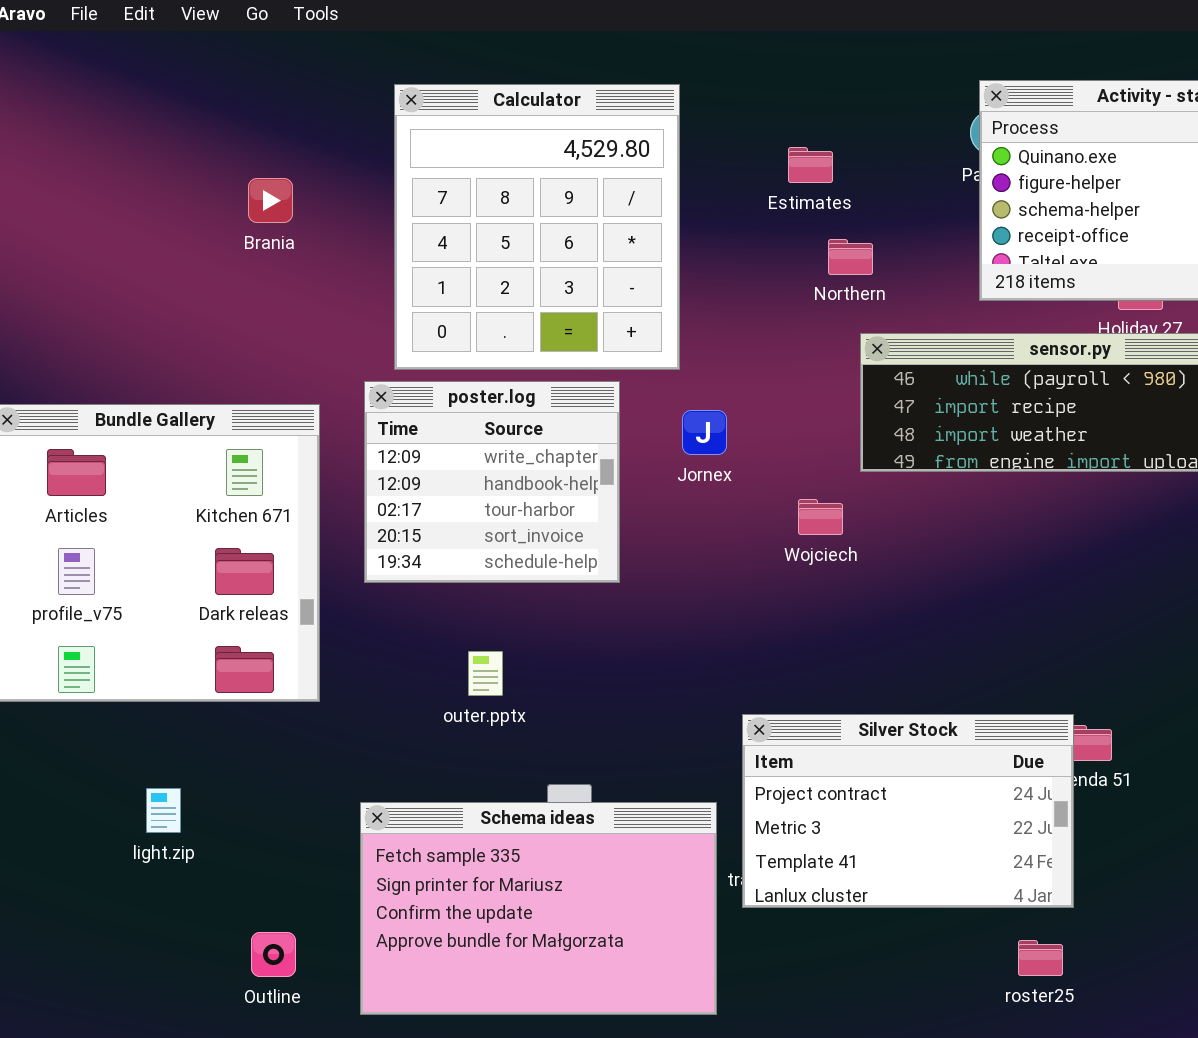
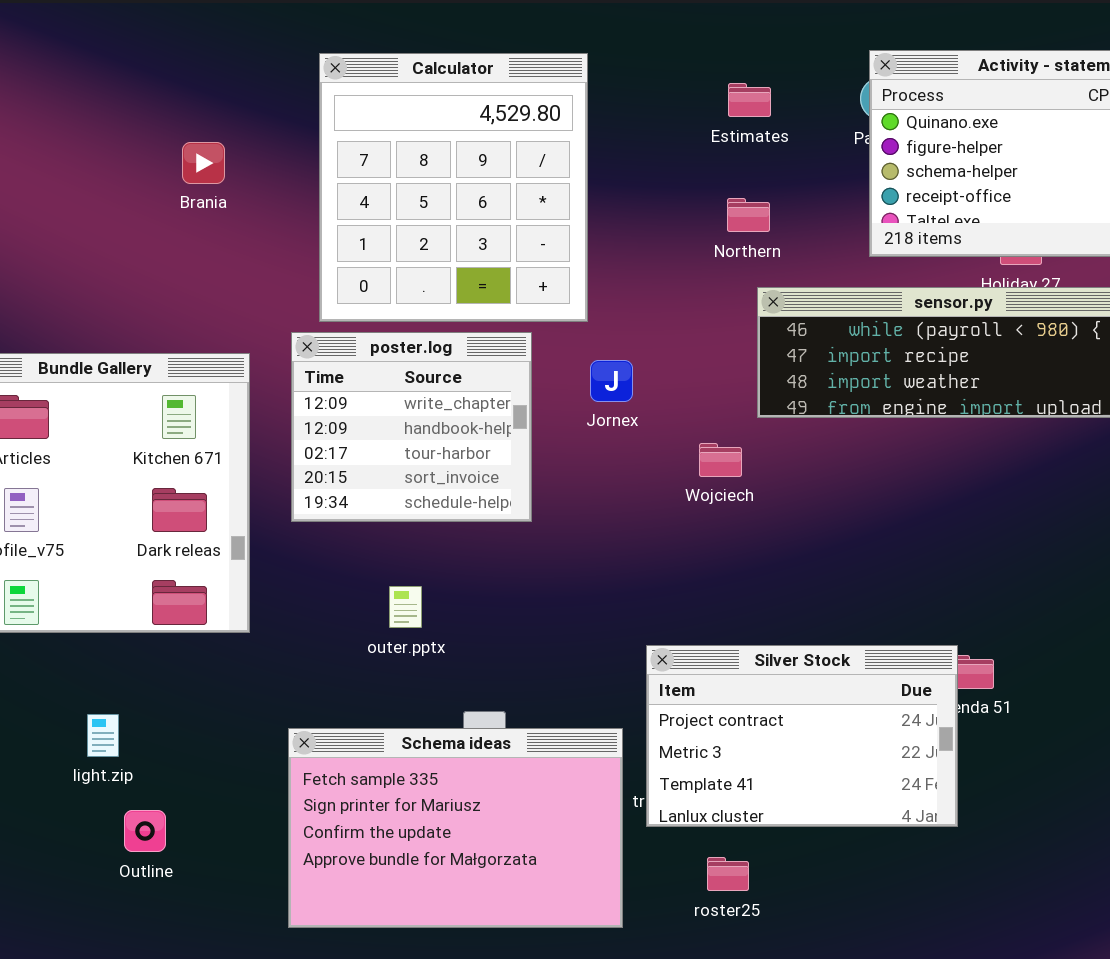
Estimates: [788,147,833,183] -> [728,83,771,117], moved
Outline: [251,932,296,977] -> [124,810,166,852], moved
roster25: [1018,940,1063,976] -> [707,857,749,891], moved

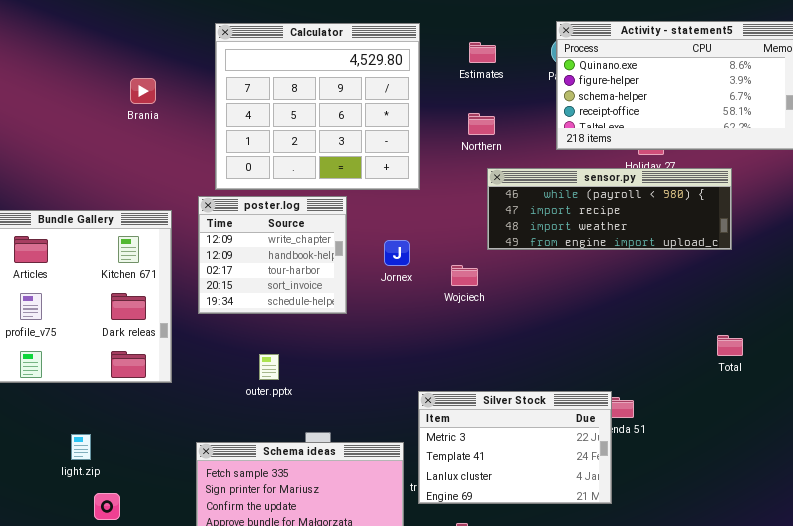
Calculator: [319,53,588,322] -> [215,23,420,190], resized
Jornex: [590,360,633,402] -> [384,240,410,266], moved
Silver Stock: [646,645,958,827] -> [418,391,612,504], scrolled down 1 row

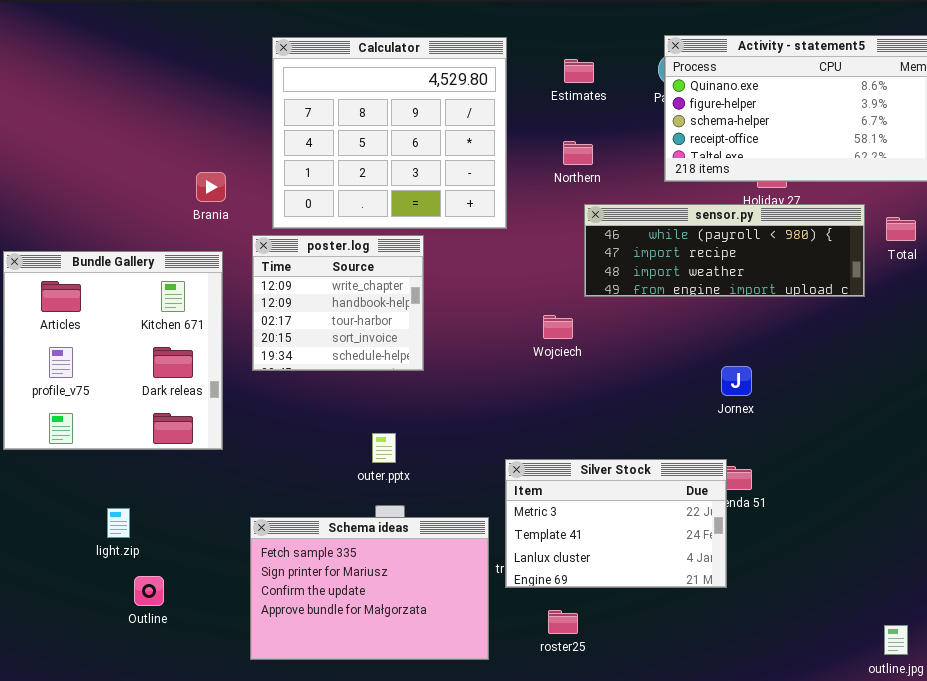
Brania: [130,78,156,104] -> [196,172,226,202], moved
Jornex: [384,240,410,266] -> [721,366,752,396], moved
Total: [717,335,743,356] -> [886,217,916,241], moved
outer.pptx: [259,354,279,380] -> [372,433,396,463], moved

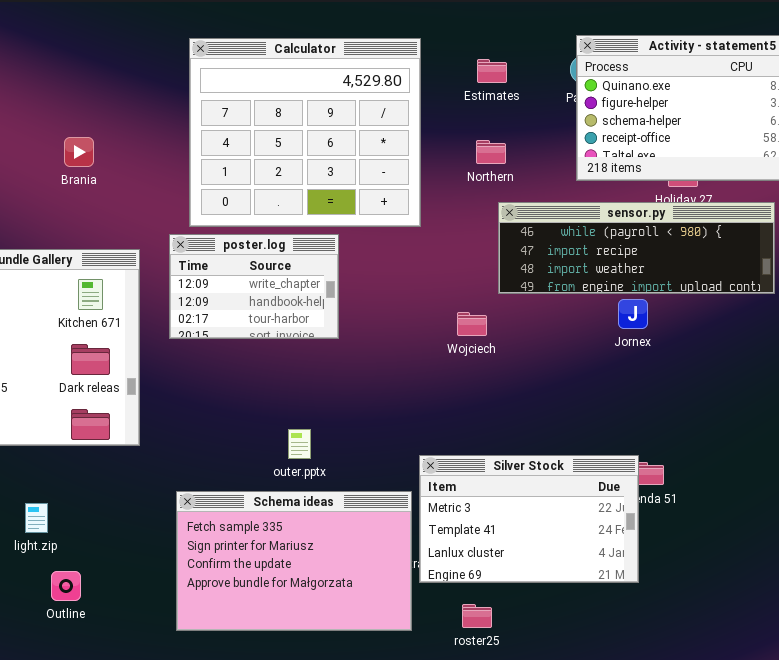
Brania: [196,172,226,202] -> [64,137,94,167], moved
poster.log: [252,235,424,371] -> [169,234,339,339], resized
Jornex: [721,366,752,396] -> [618,299,648,329], moved
Schema ideas: [250,517,489,660] -> [176,491,412,631], moved

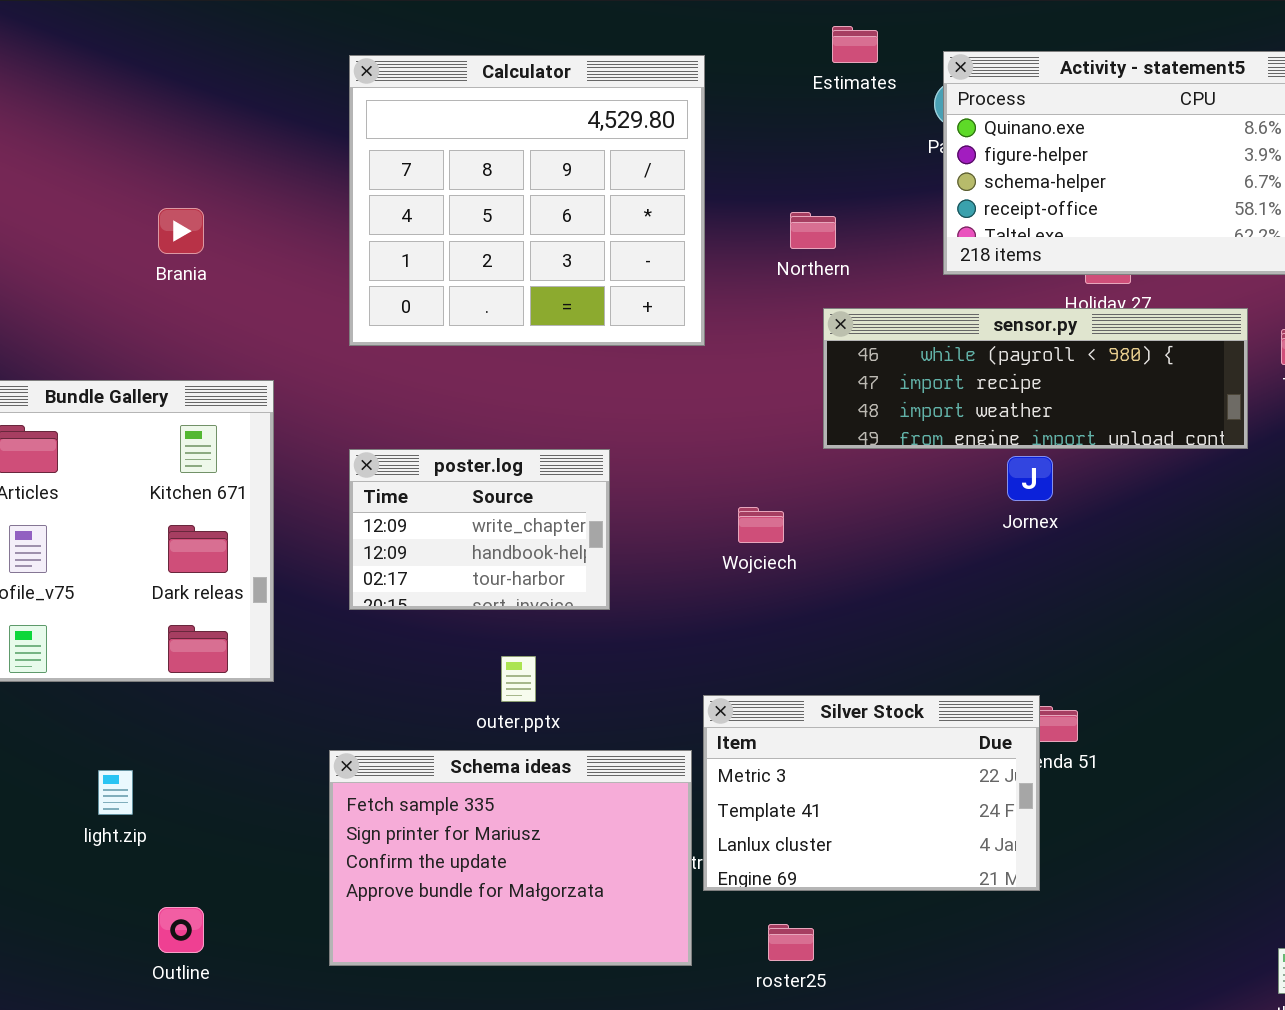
Estimates: [477,59,507,83] -> [832,26,878,63], moved
poster.log: [169,234,339,339] -> [349,449,610,610], moved
Wojciech: [457,312,487,336] -> [738,507,784,543], moved
Outline: [51,571,81,601] -> [158,907,204,953], moved

